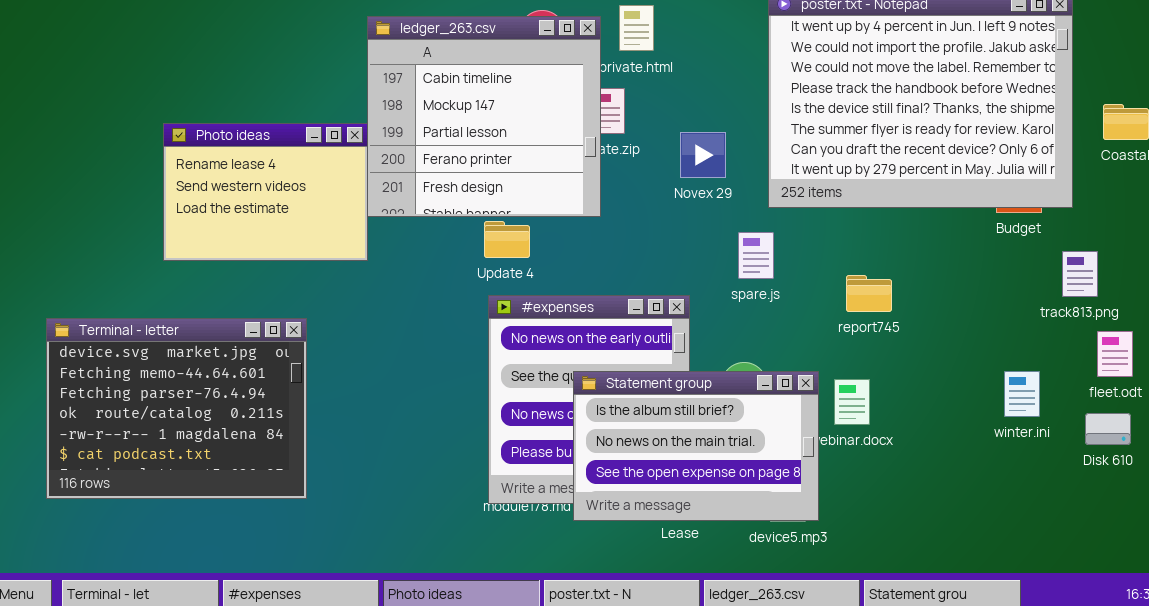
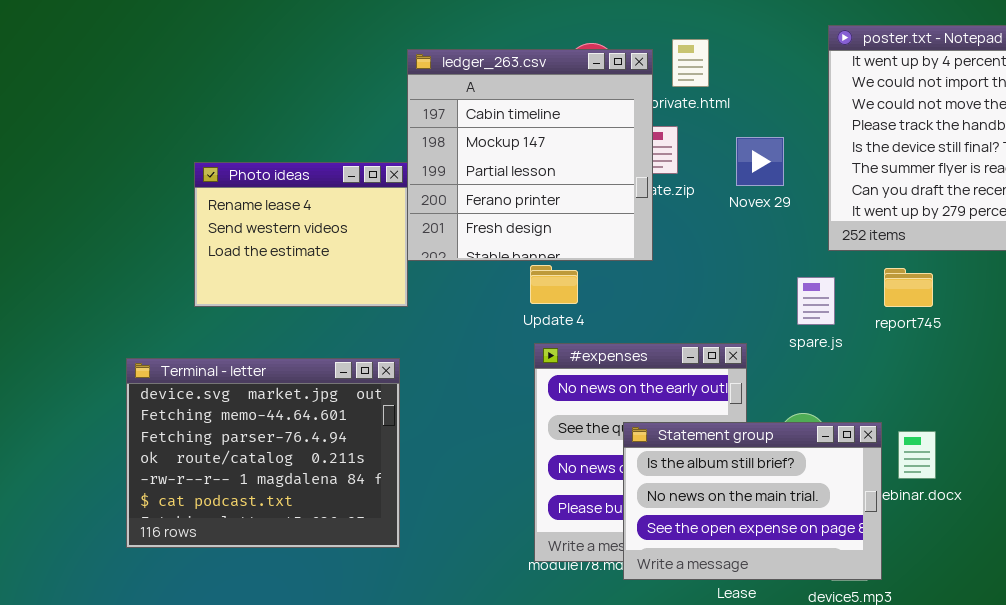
Novex 29: [680,132,726,178] -> [736,137,784,186], moved
report745: [846,275,892,312] -> [884,268,933,307], moved
Terminal - letter: [46,318,307,499] -> [126,358,400,548], moved

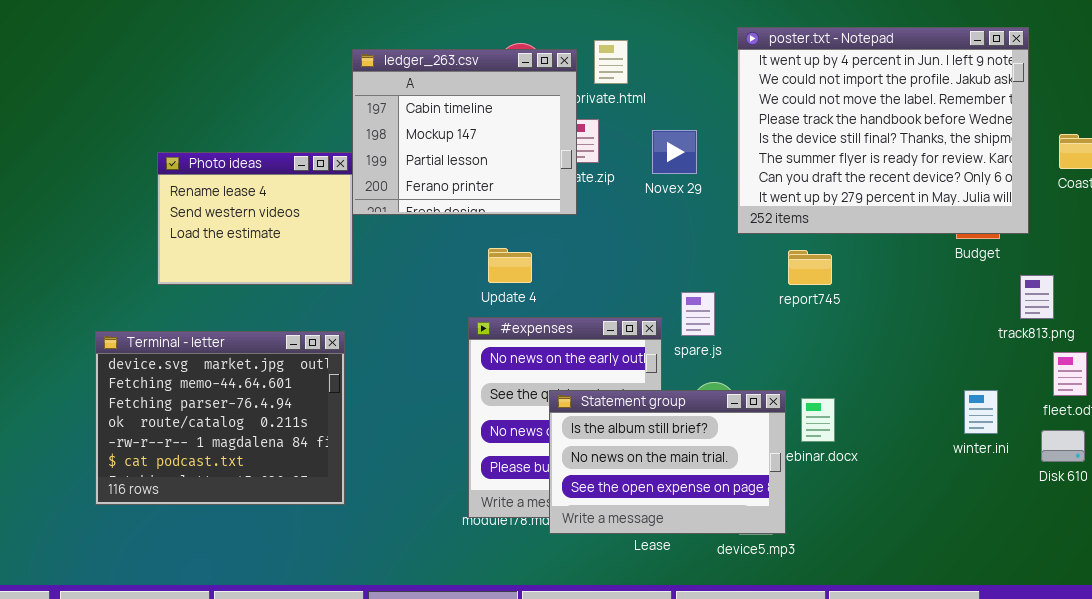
ledger_263.csv: [407,49,653,261] -> [352,49,577,215], resized
Update 4: [530,265,578,304] -> [488,248,532,283], moved
spare.js: [797,277,835,325] -> [681,292,715,336], moved

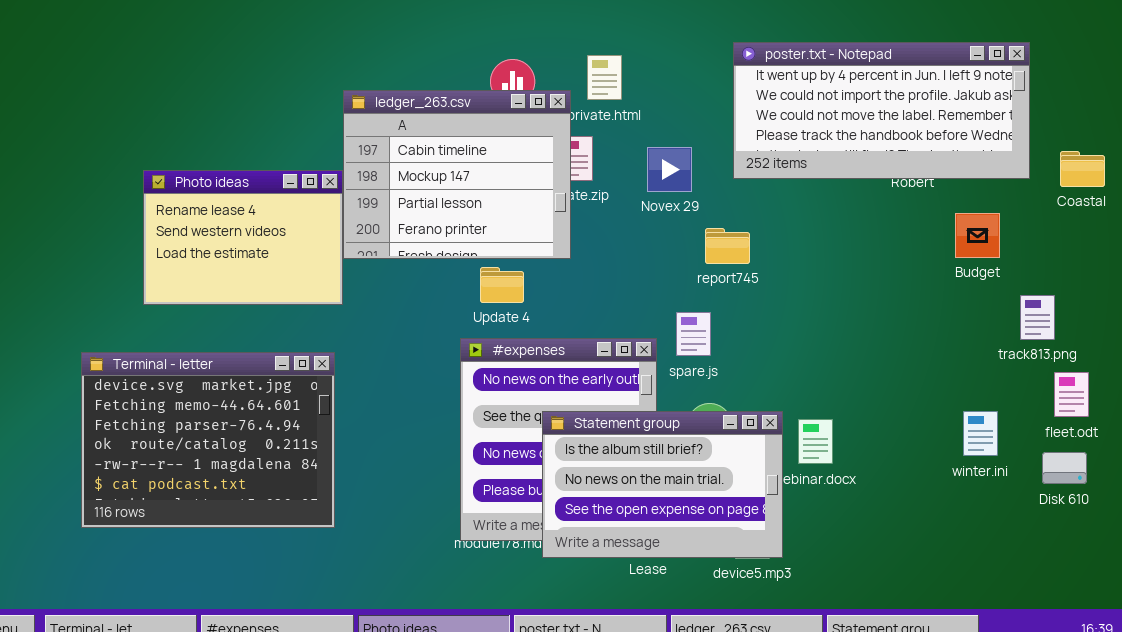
poster.txt - Notepad: [737,27,1029,234] -> [733,42,1030,179], resized
ledger_263.csv: [352,49,577,215] -> [343,90,571,259], moved
report745: [788,250,832,285] -> [705,228,750,264], moved

